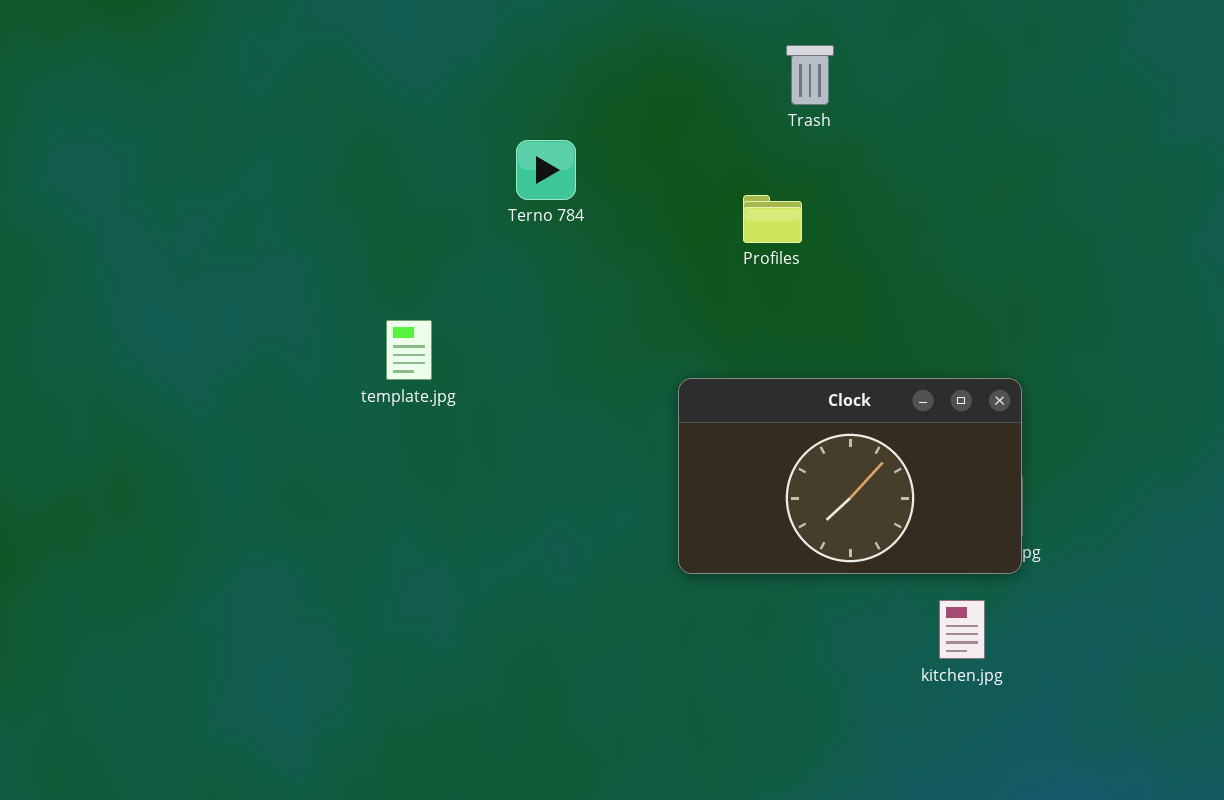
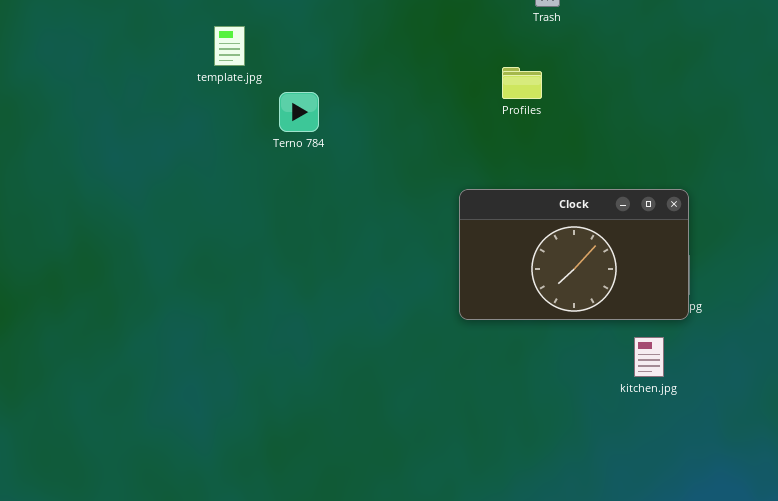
Terno 784: [516,140,576,200] -> [279,92,319,132], moved
template.jpg: [386,320,432,380] -> [214,26,245,66], moved

